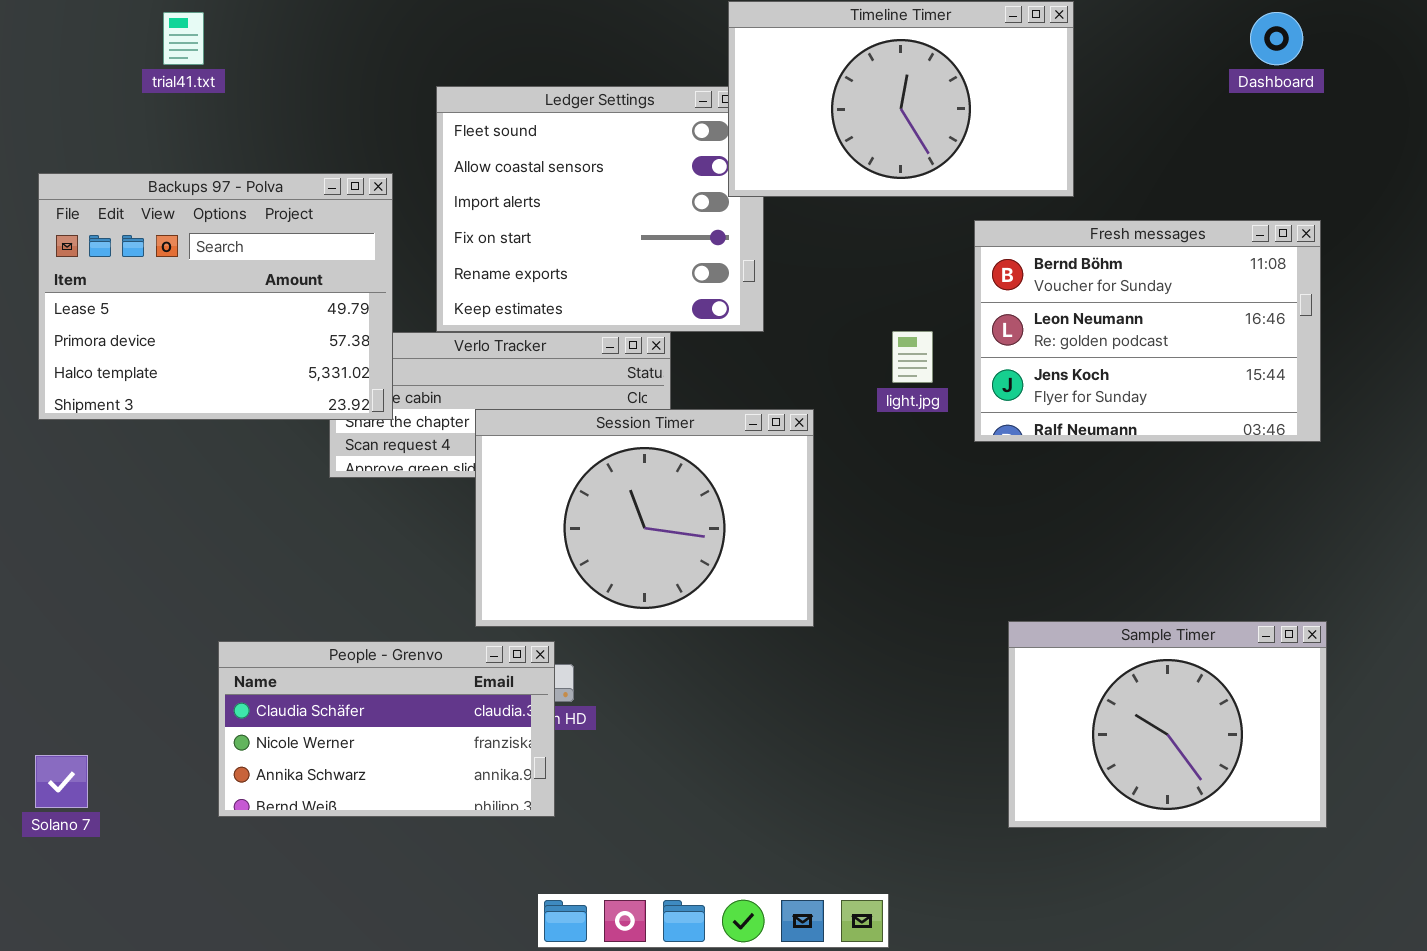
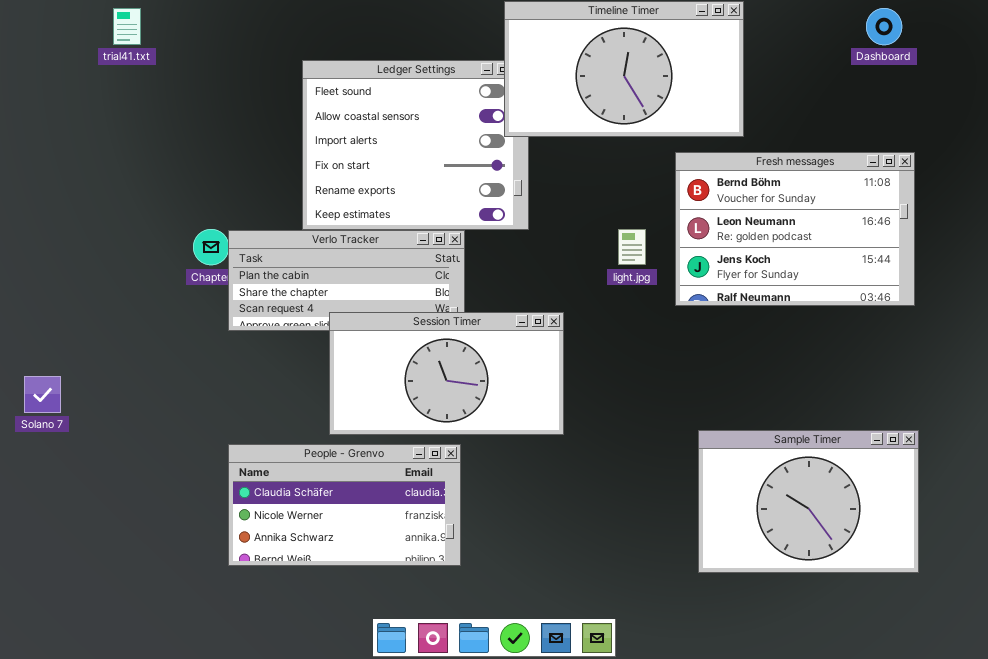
Backups 97 - Polva: [38,173,393,420] -> none, closed
Session Timer: [475,409,814,627] -> [329,312,564,435], resized
People - Grenvo: [218,641,555,817] -> [228,444,461,566], moved
Solano 7: [35,755,88,808] -> [24,376,61,413], moved

